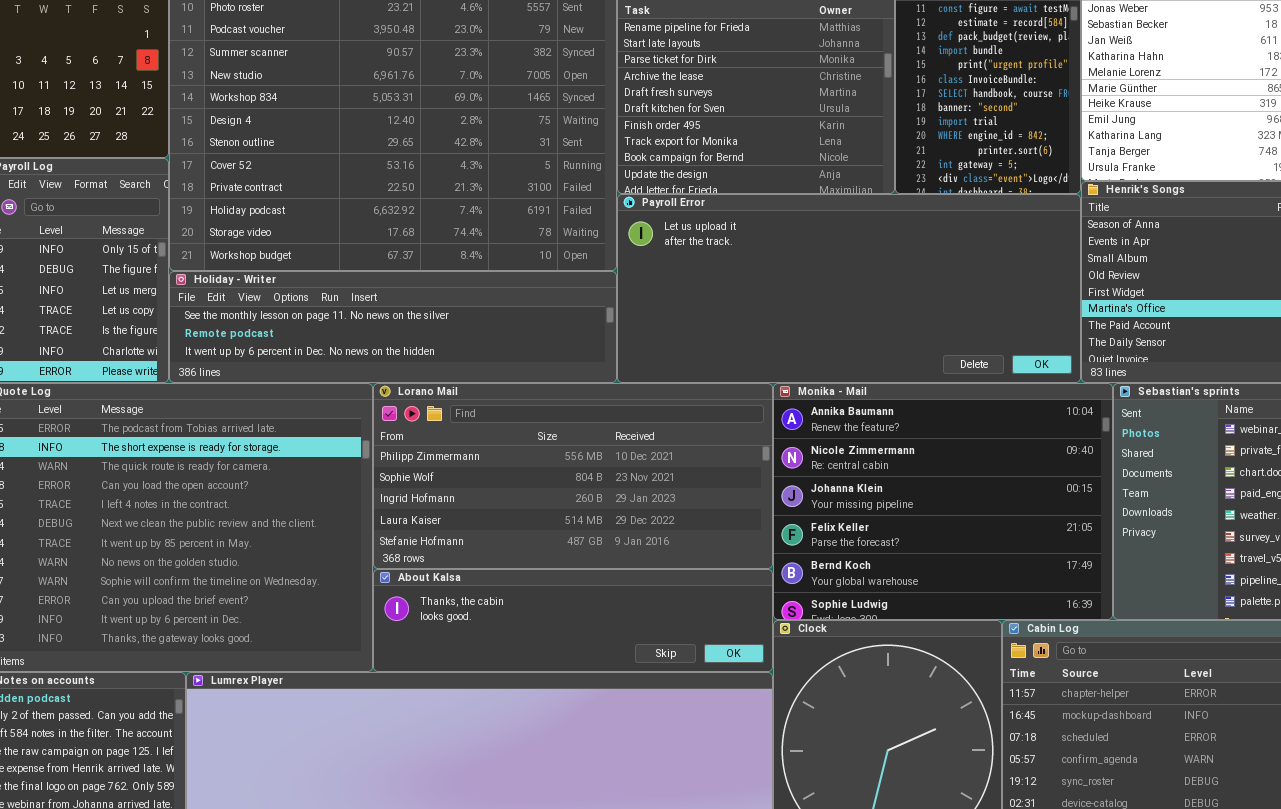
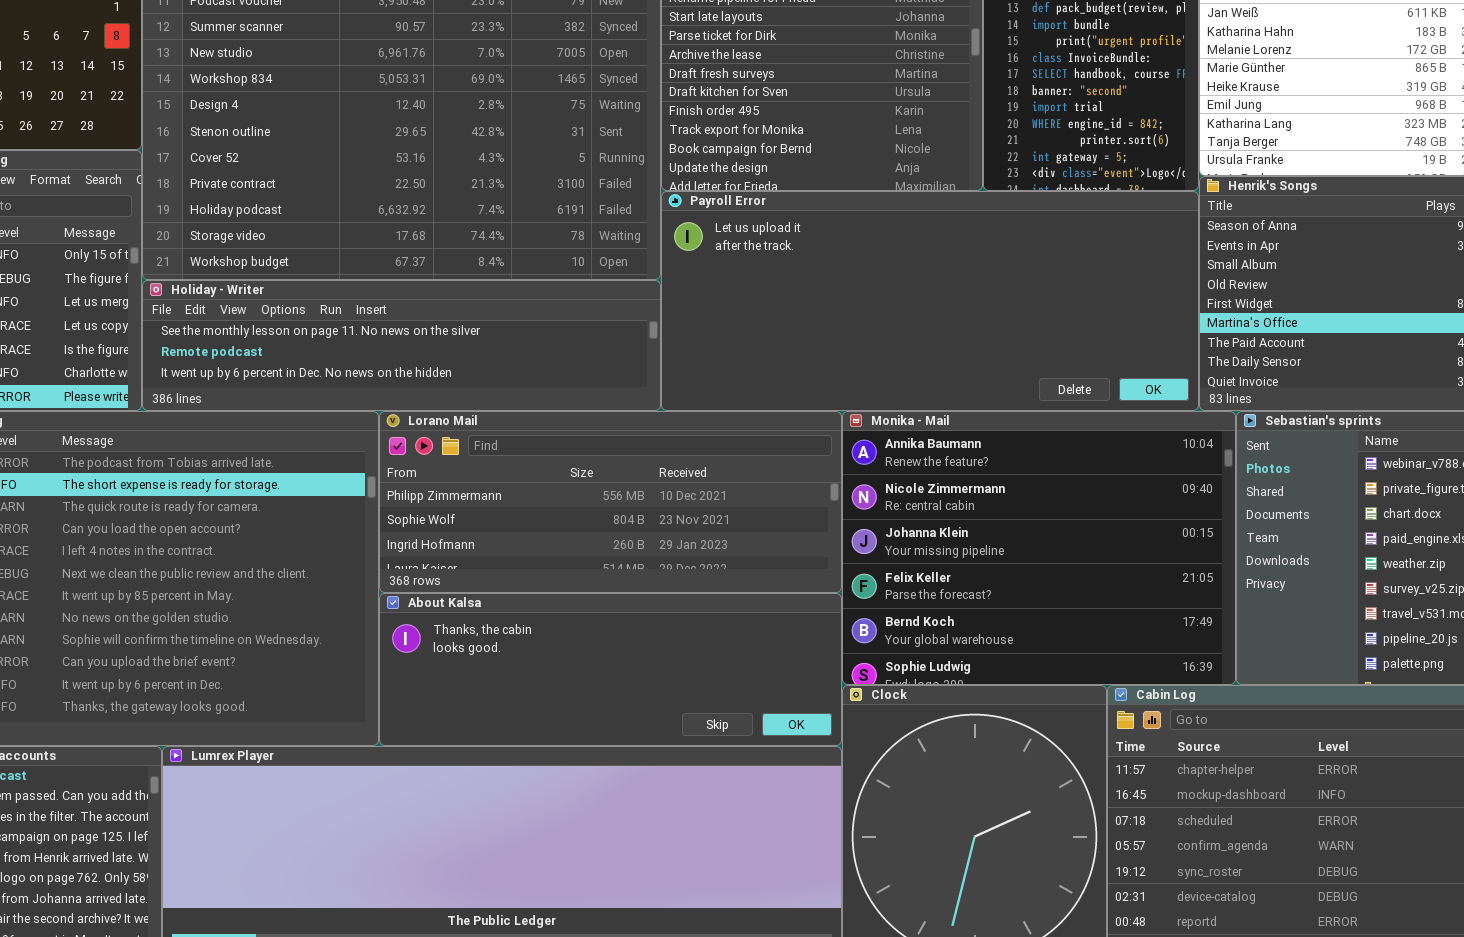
Lorano Mail: [373,383,773,569] -> [379,411,842,593], resized
About Kalsa: [373,569,773,672] -> [379,593,842,746], resized

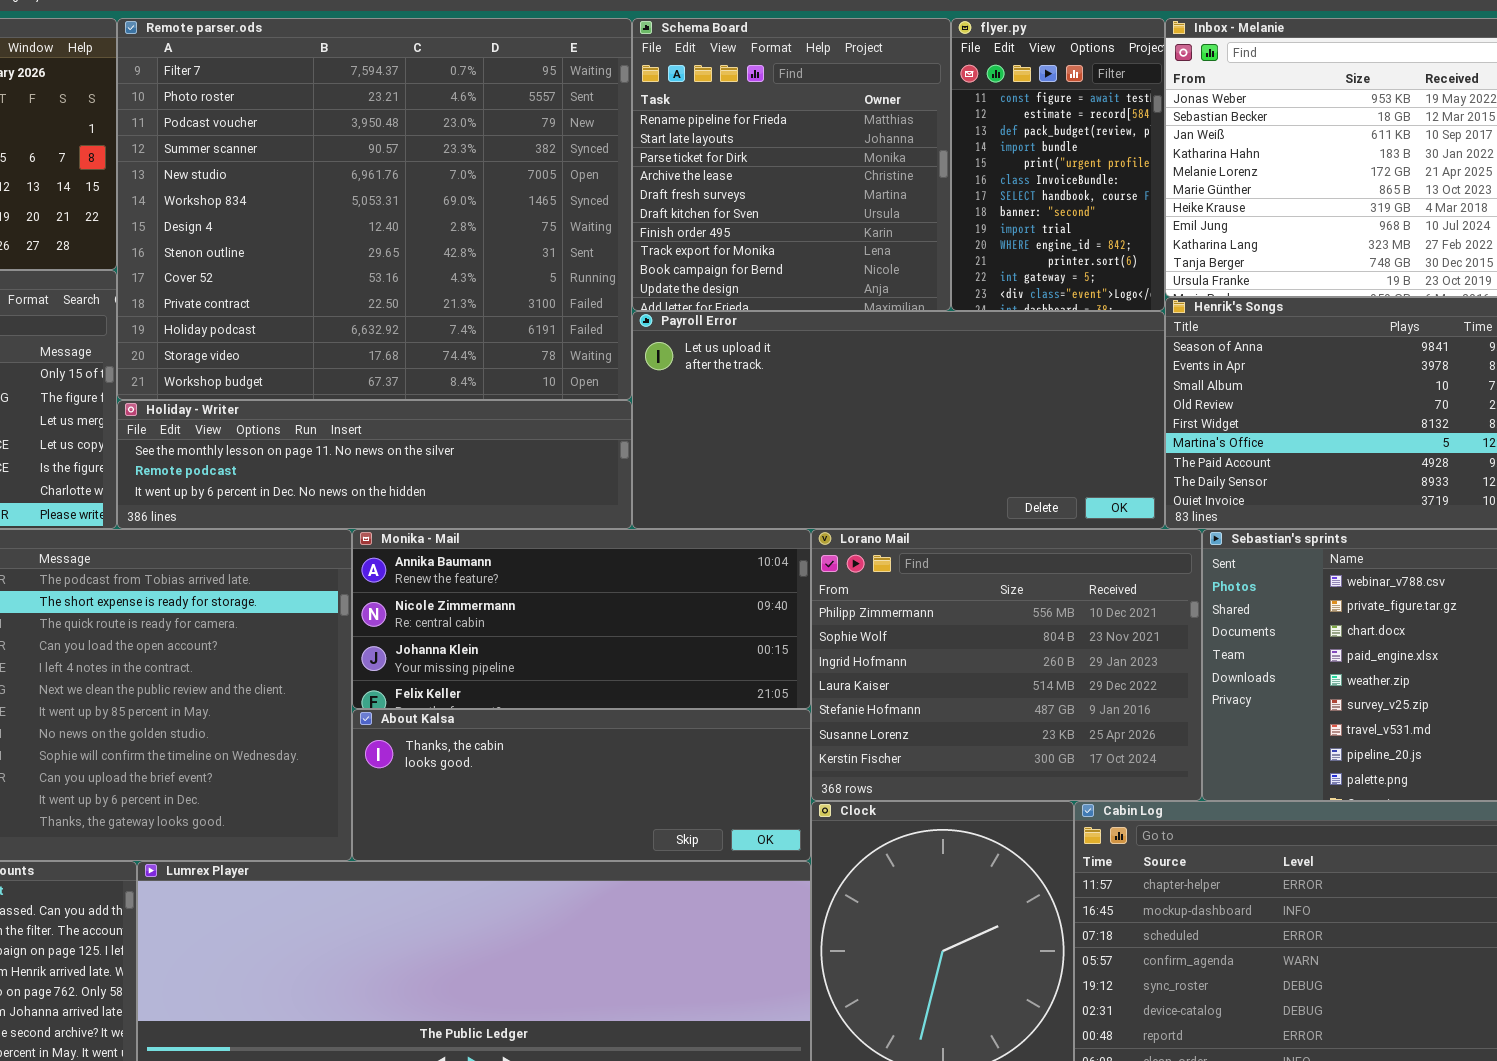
Lorano Mail: [379,411,842,593] -> [811,529,1202,801], moved, resized
Monika - Mail: [842,411,1236,685] -> [352,529,811,709], moved, resized

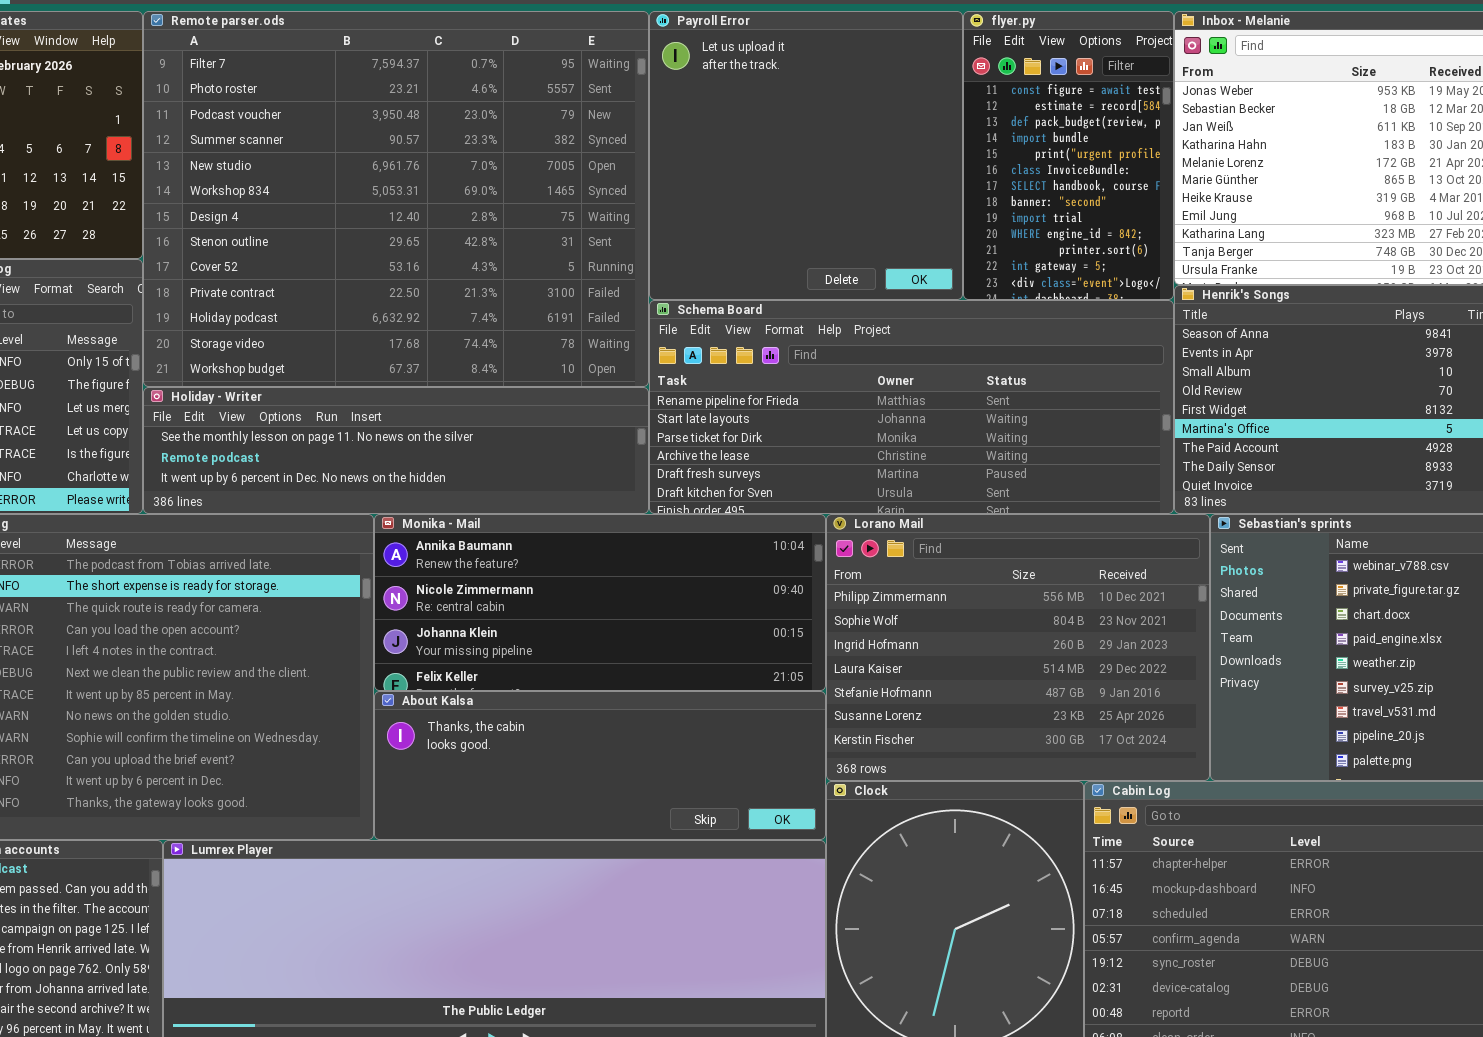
Schema Board: [632,18,951,311] -> [649,300,1174,514], moved, resized
Payroll Error: [632,311,1165,529] -> [649,11,963,300], moved, resized

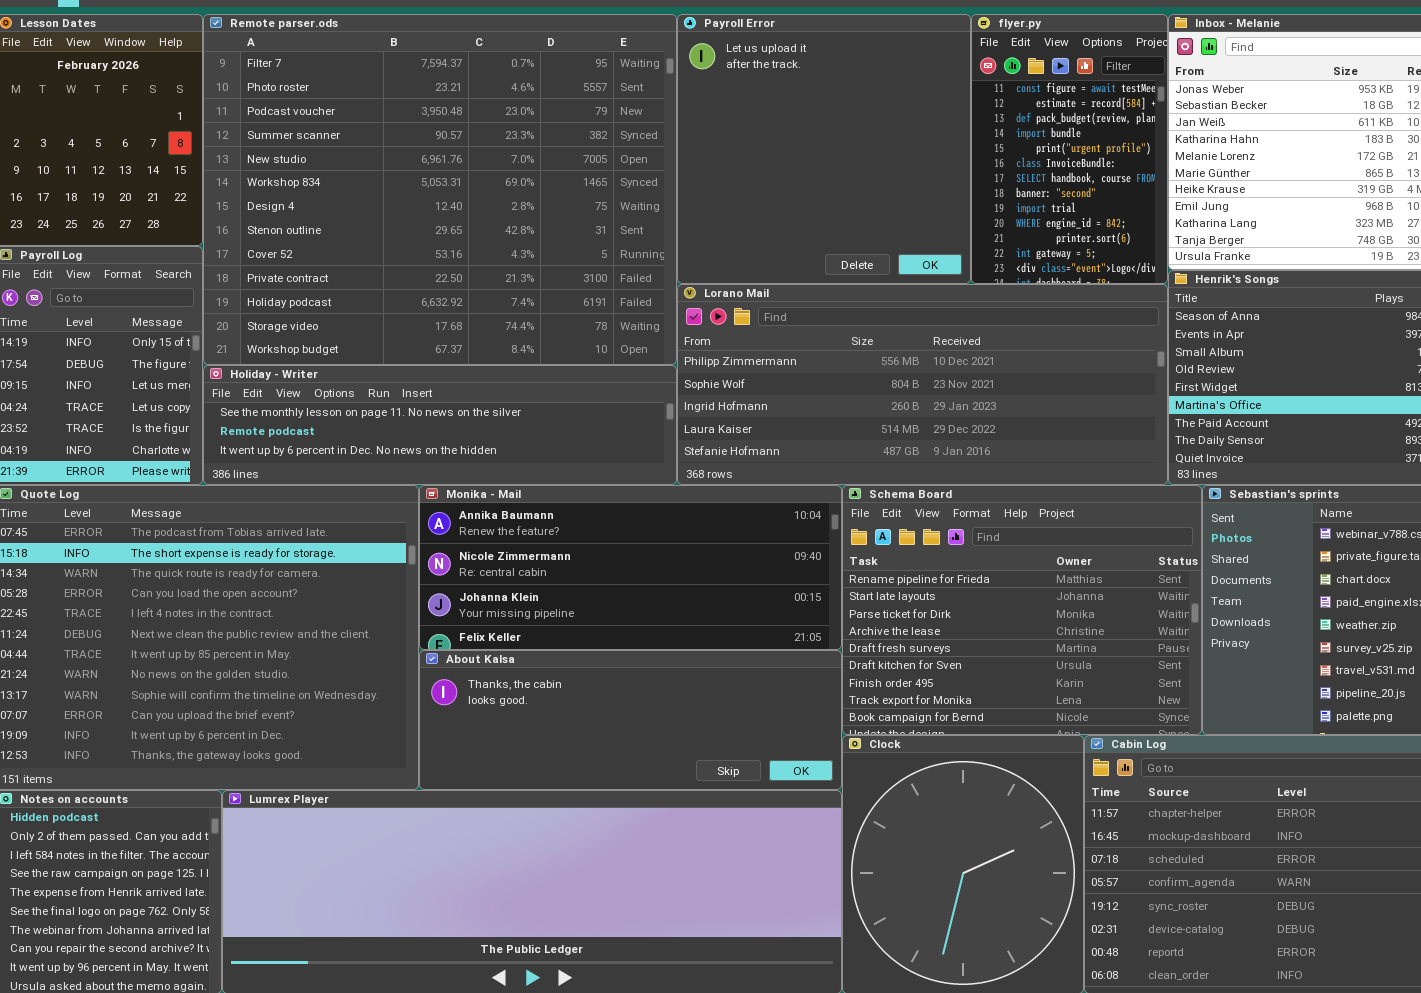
Schema Board: [649,300,1174,514] -> [842,485,1202,735], moved, resized
Lorano Mail: [826,514,1210,781] -> [677,284,1168,485], moved, resized

